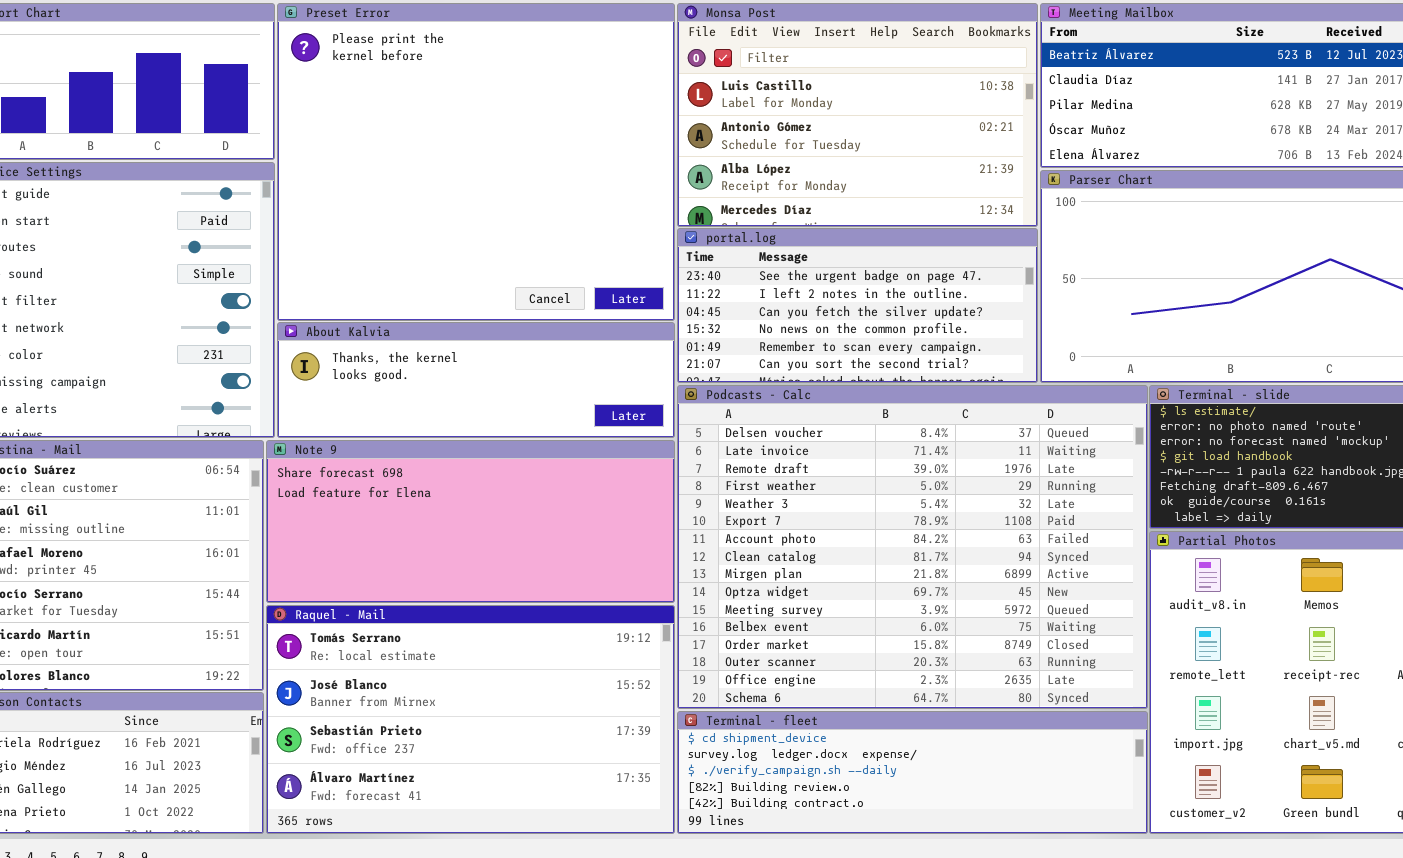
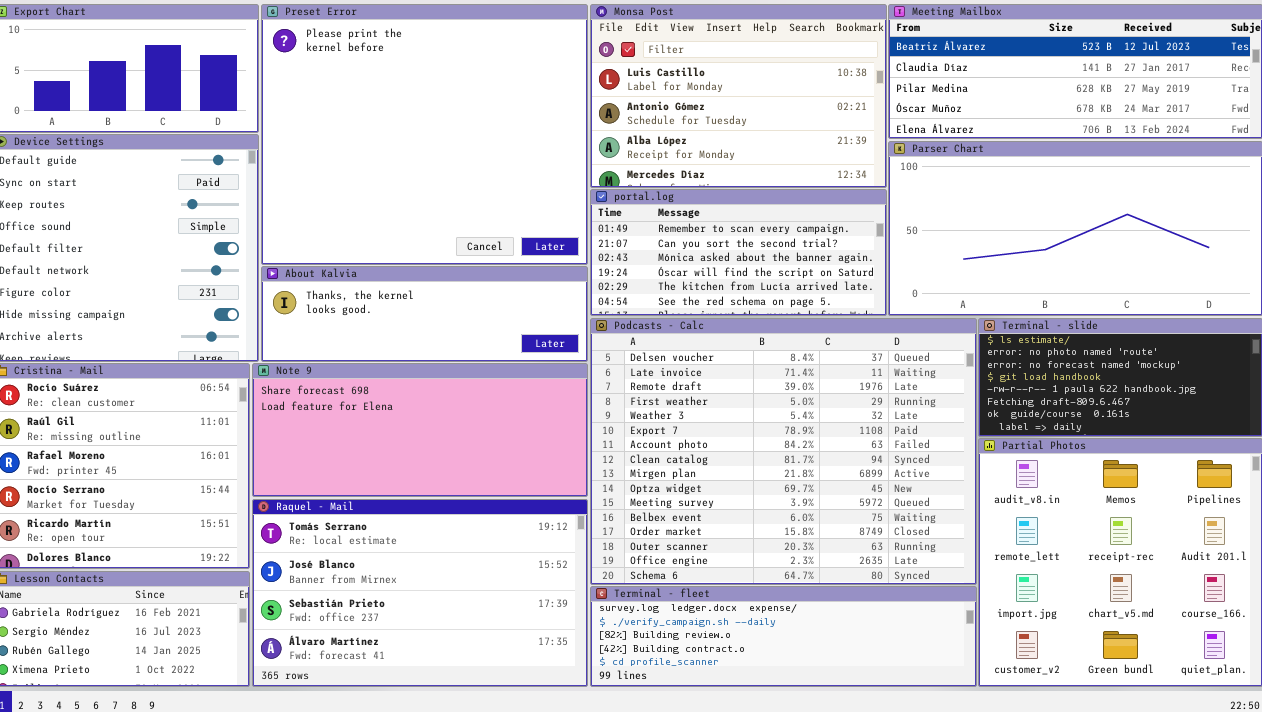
portal.log: [677,228,1038,383] -> [590,189,887,316], scrolled down 4 rows
Terminal - fleet: [677,711,1148,834] -> [590,586,977,687], scrolled down 1 row

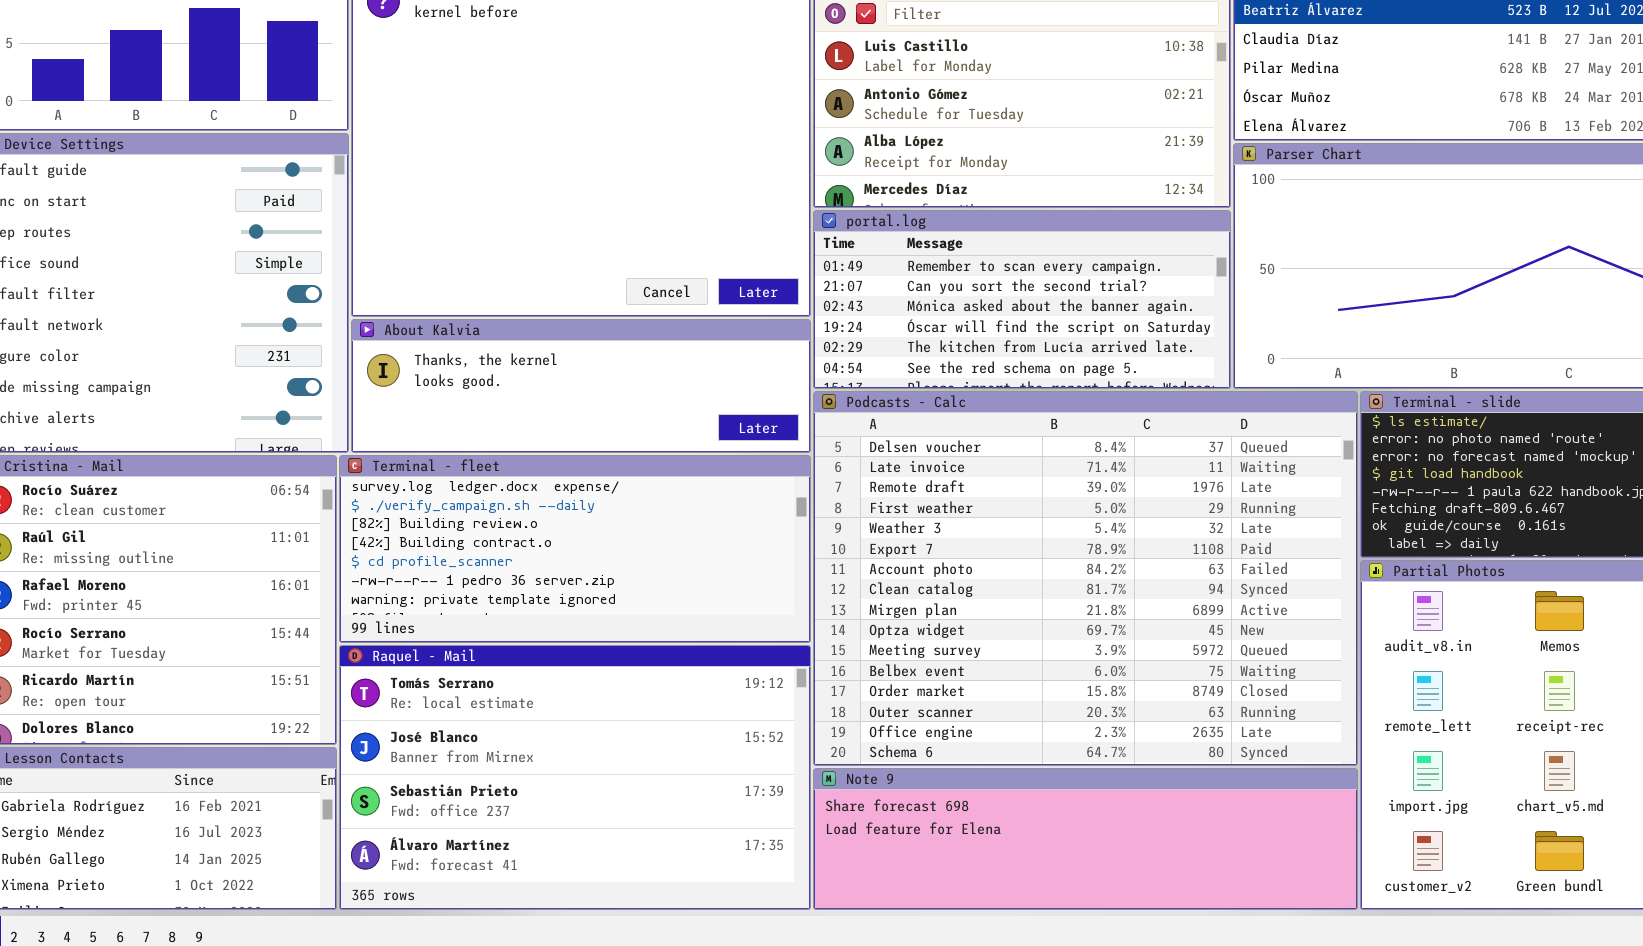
Note 9: [252,363,588,497] -> [813,768,1358,910], moved, resized
Terminal - fleet: [590,586,977,687] -> [339,455,811,643], moved, resized

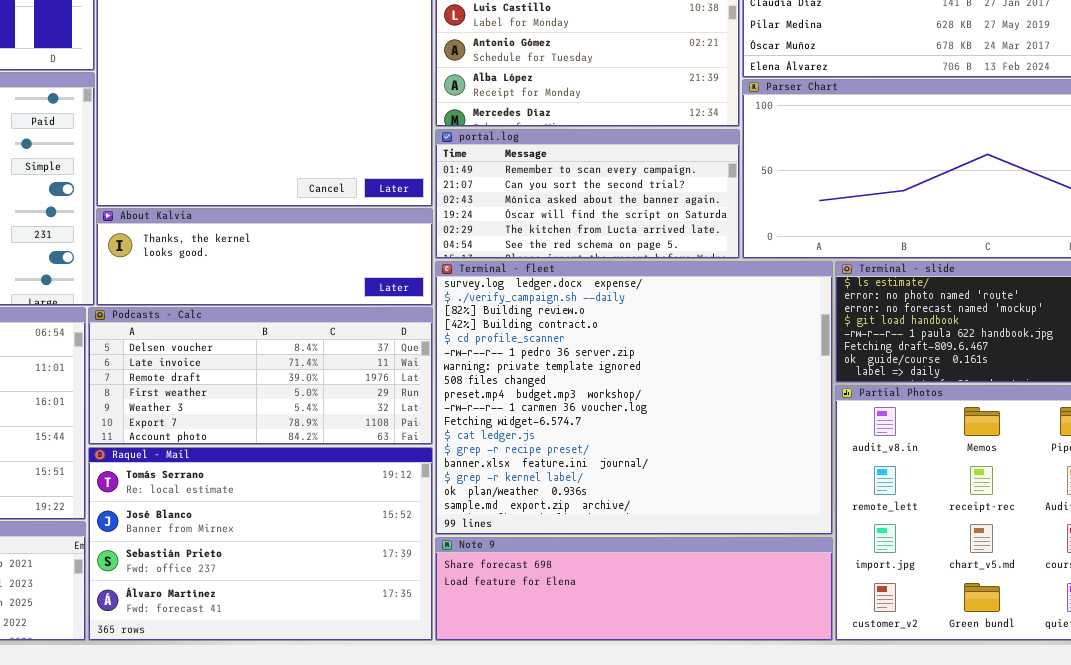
Podcasts - Calc: [813,391,1358,766] -> [88,307,433,445], moved, resized
Terminal - fleet: [339,455,811,643] -> [435,261,833,535], moved, resized

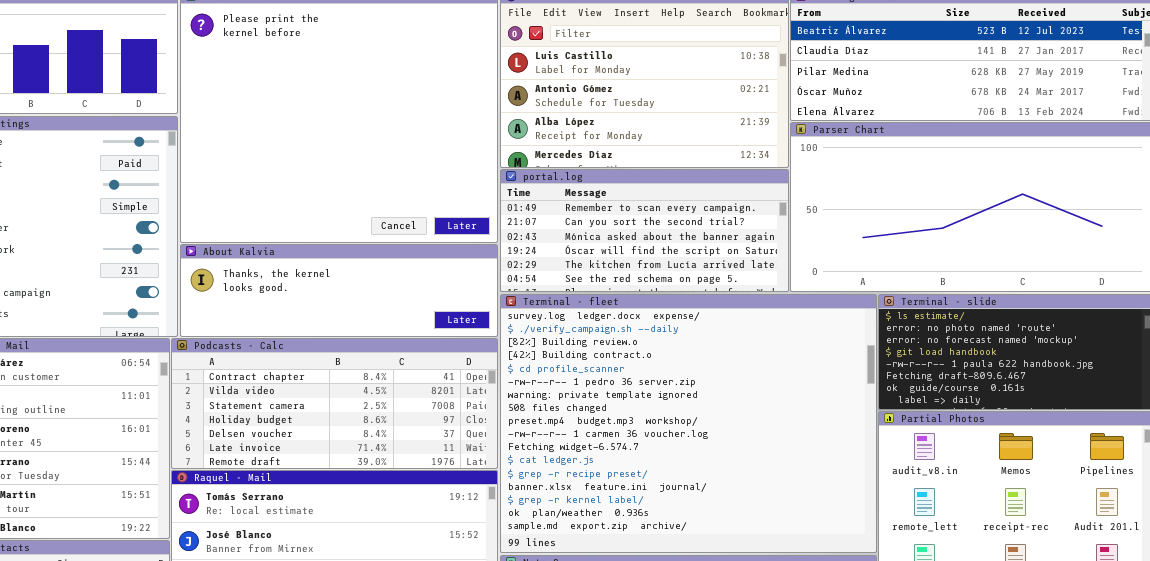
Podcasts - Calc: [88,307,433,445] -> [171,338,498,469], scrolled up 4 rows

